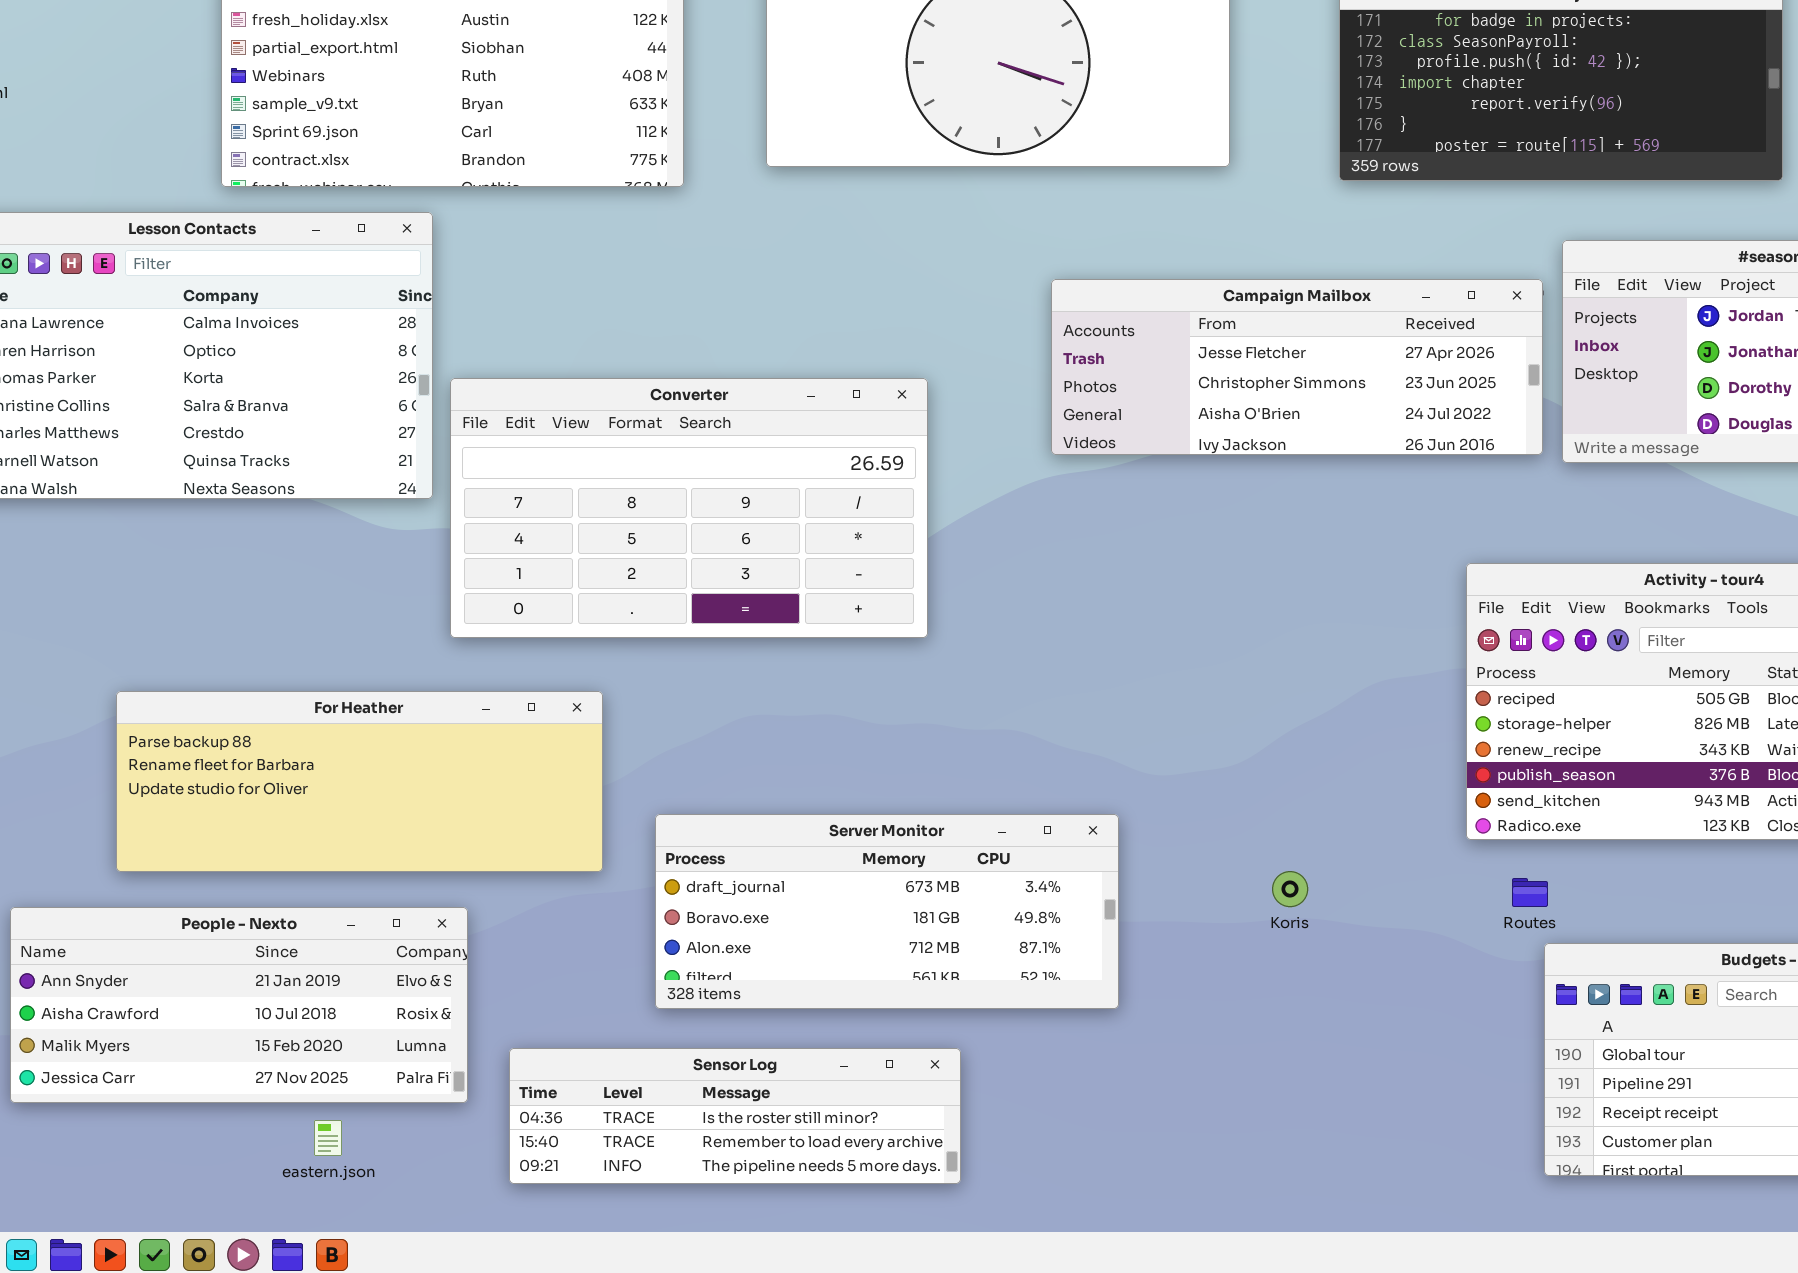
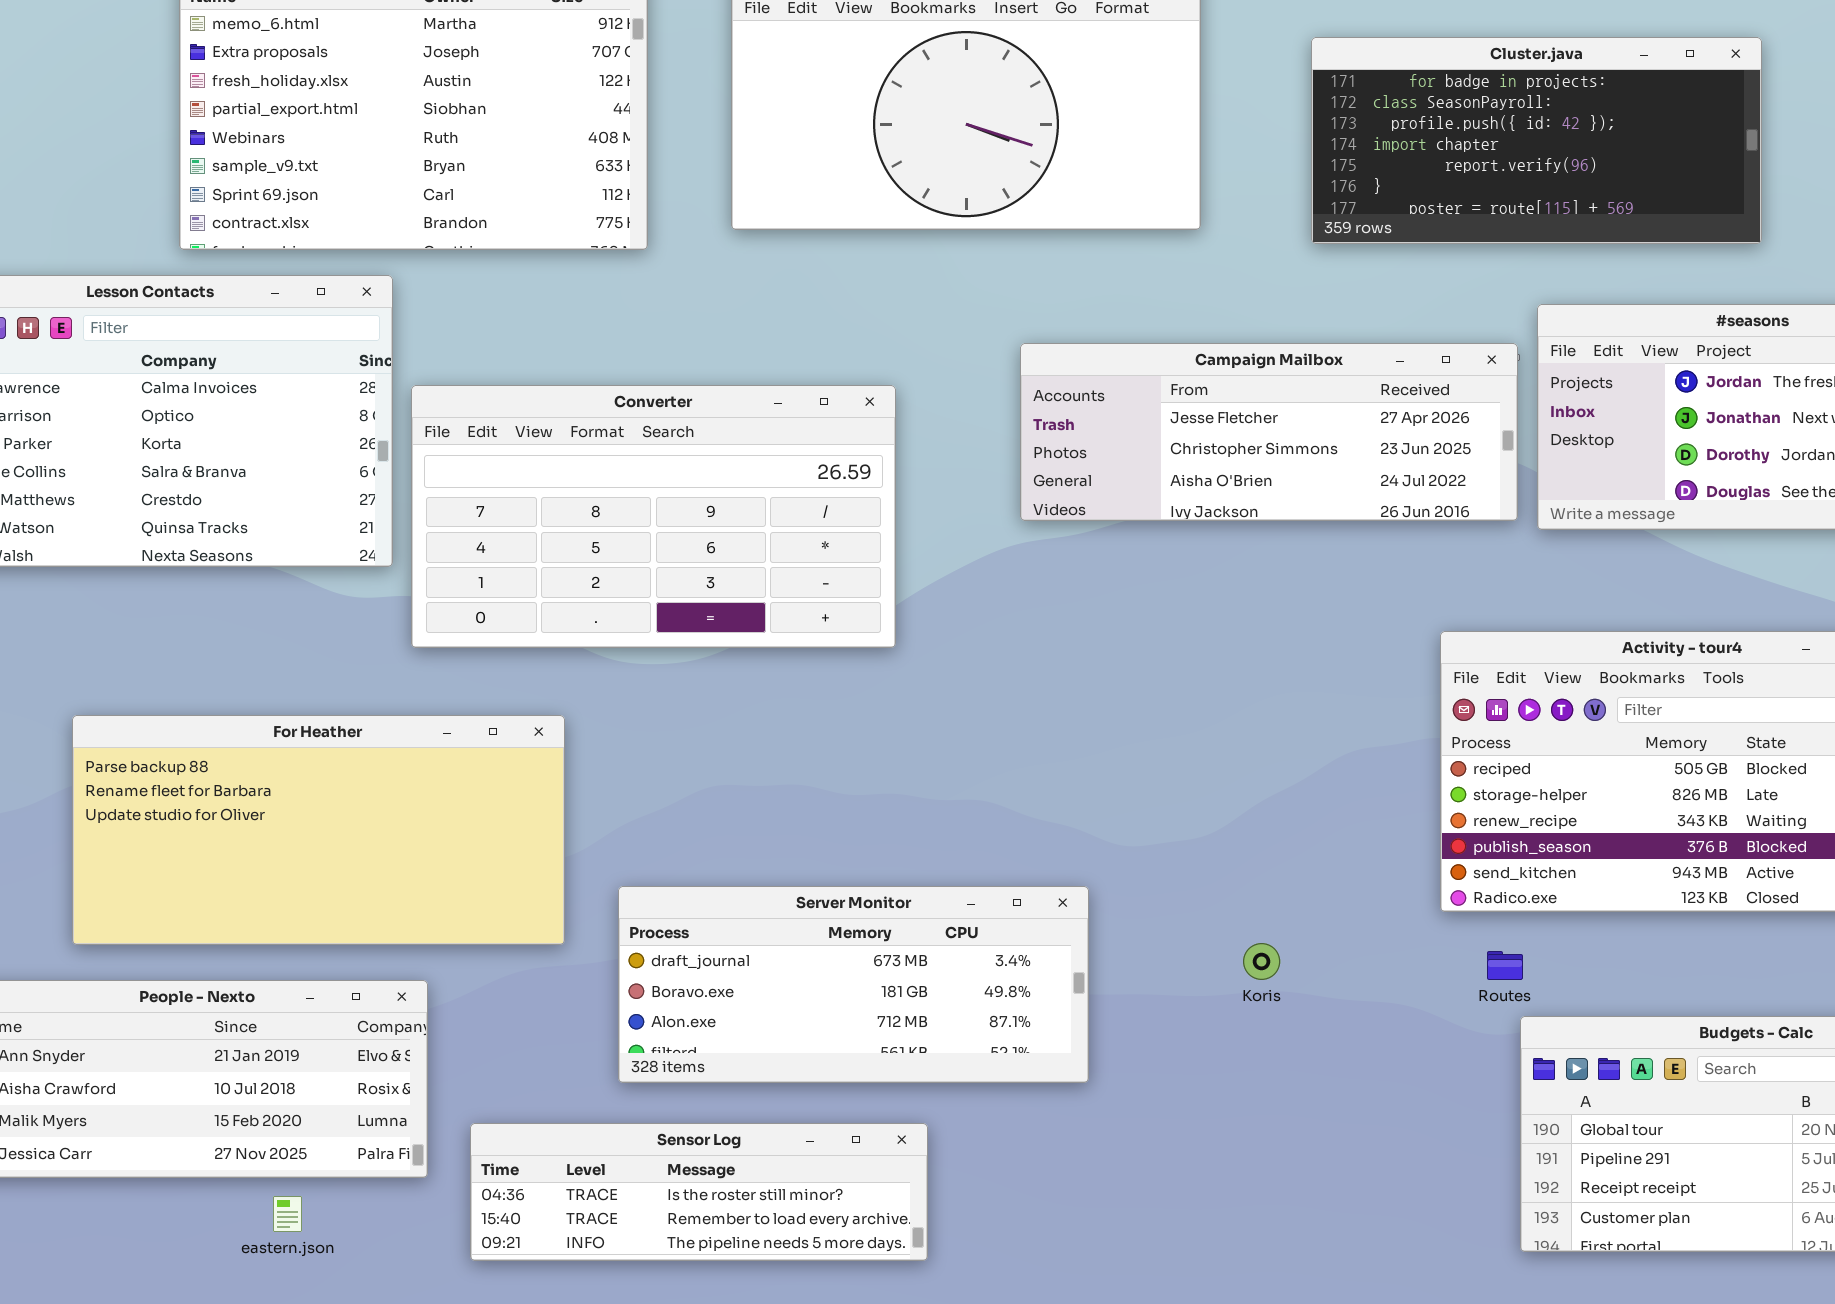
Converter: [450,378,928,638] -> [411,385,896,648], moved
For Heather: [116,691,603,872] -> [72,715,565,945], resized

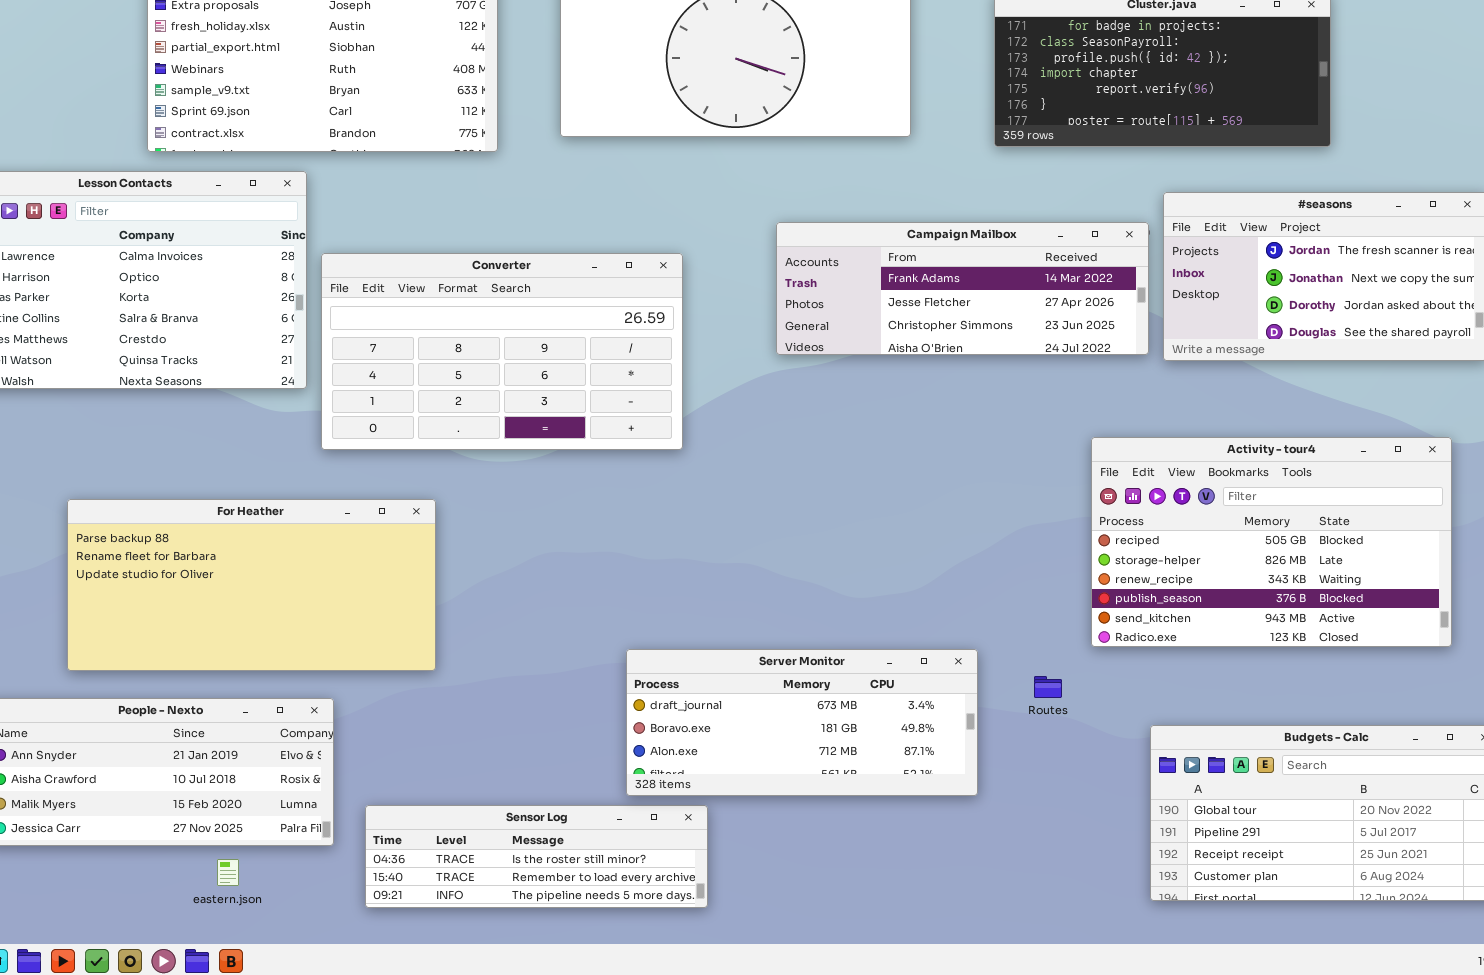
Campaign Mailbox: [1020,343,1518,521] -> [776,222,1149,355], scrolled up 1 row
Server Monitor: [618,886,1089,1083] -> [626,649,978,796], moved
Routes: [1487,951,1523,980] -> [1034,676,1062,698], moved

